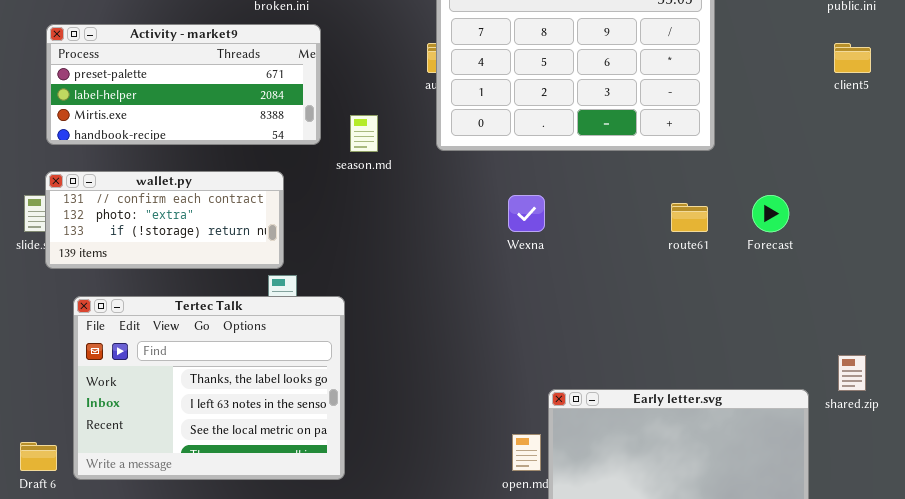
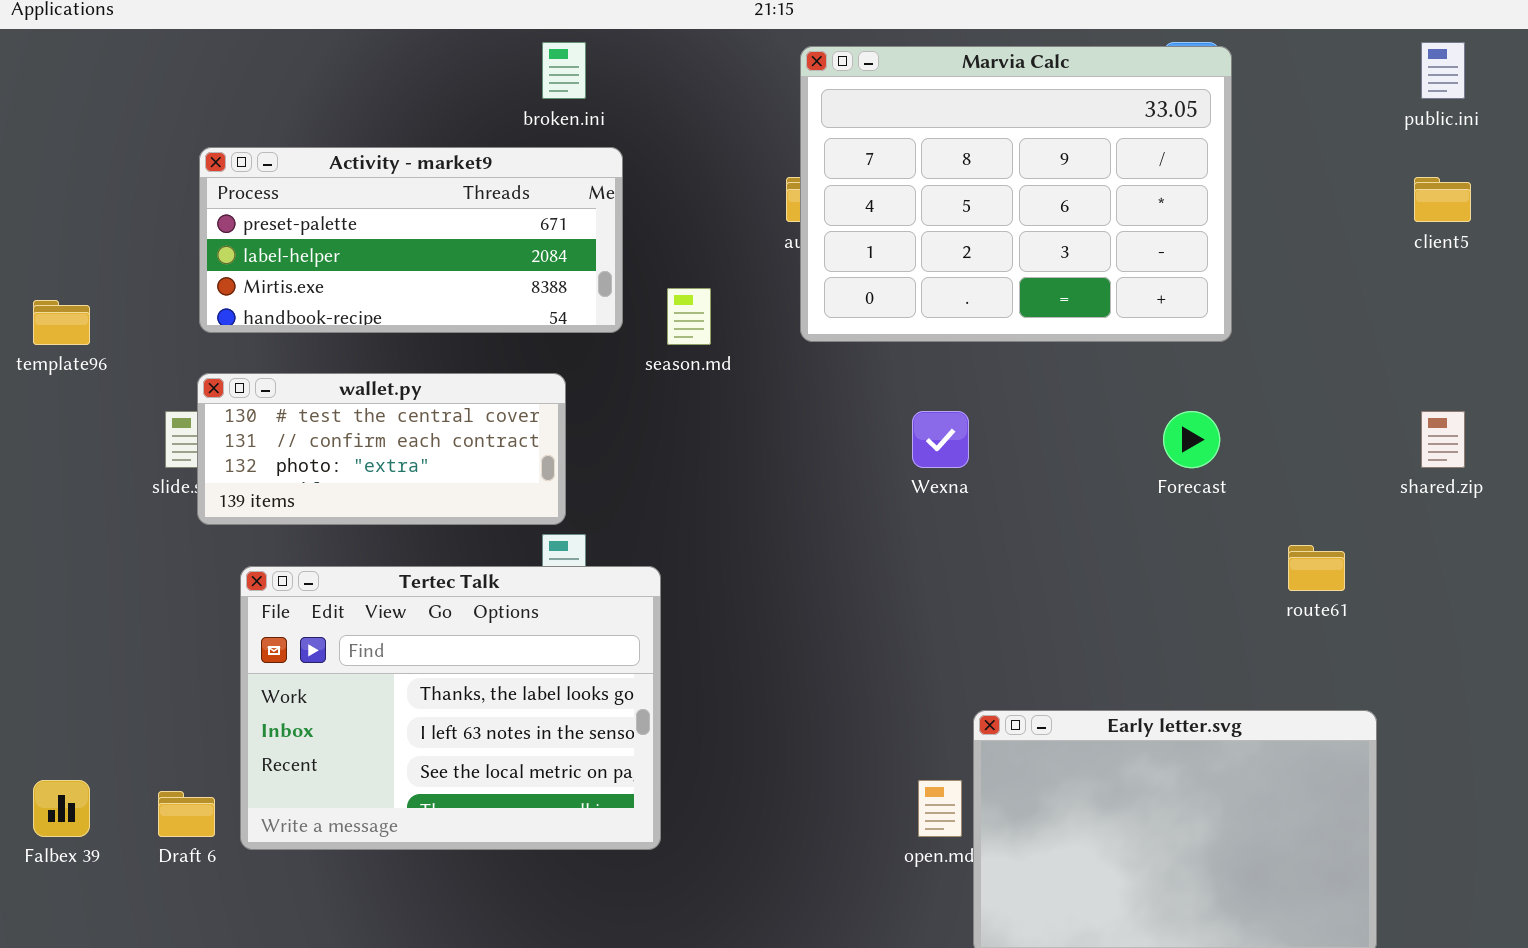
wallet.py: [45,171,284,269] -> [197,373,566,525], scrolled up 1 row
Forecast: [752,195,789,232] -> [1163,411,1220,468], moved
route61: [671,203,708,232] -> [1288,545,1345,591], moved
shared.zip: [838,355,866,391] -> [1421,411,1465,468], moved

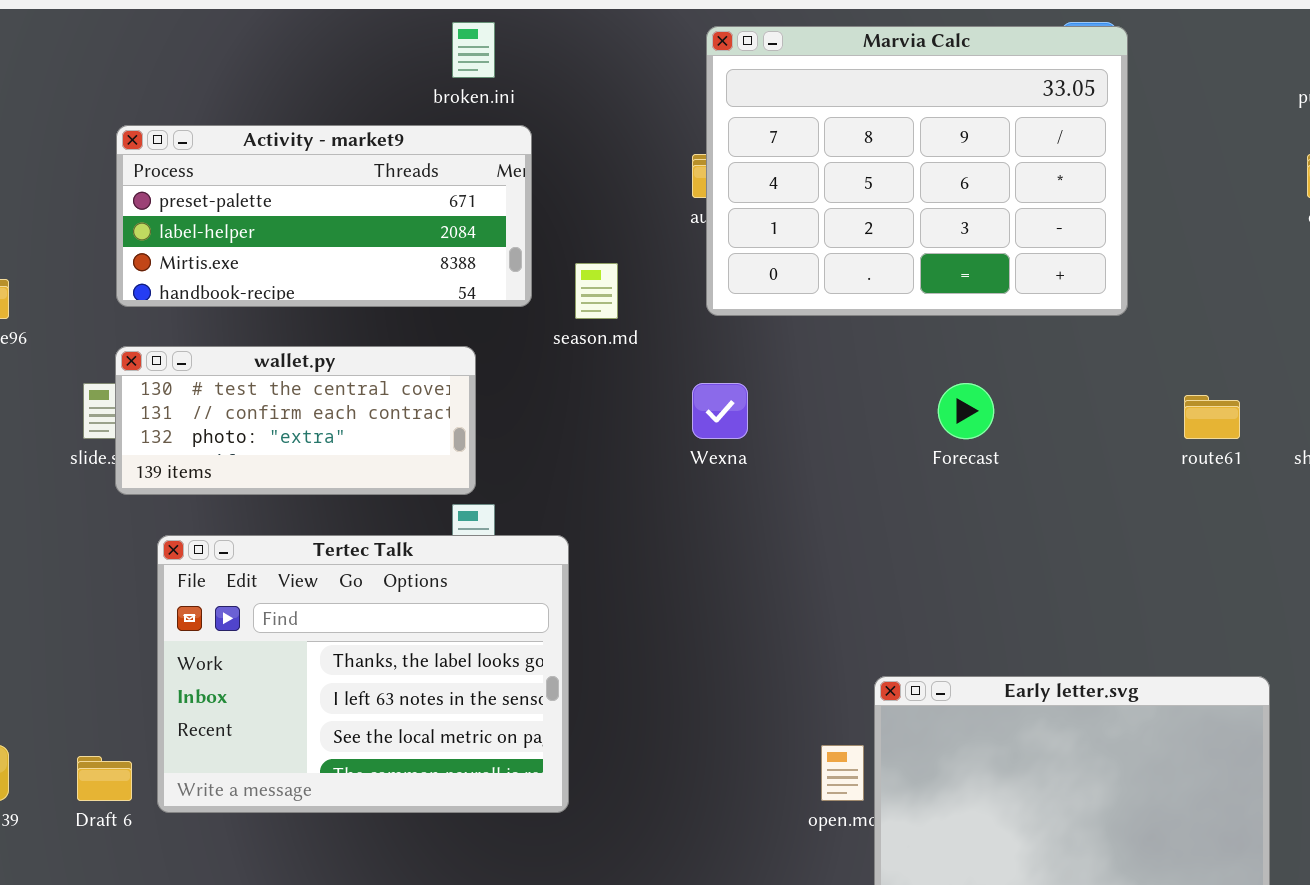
Wexna: [912,411,969,468] -> [692,383,748,439], moved
Forecast: [1163,411,1220,468] -> [938,383,994,439], moved
route61: [1288,545,1345,591] -> [1184,395,1240,439], moved

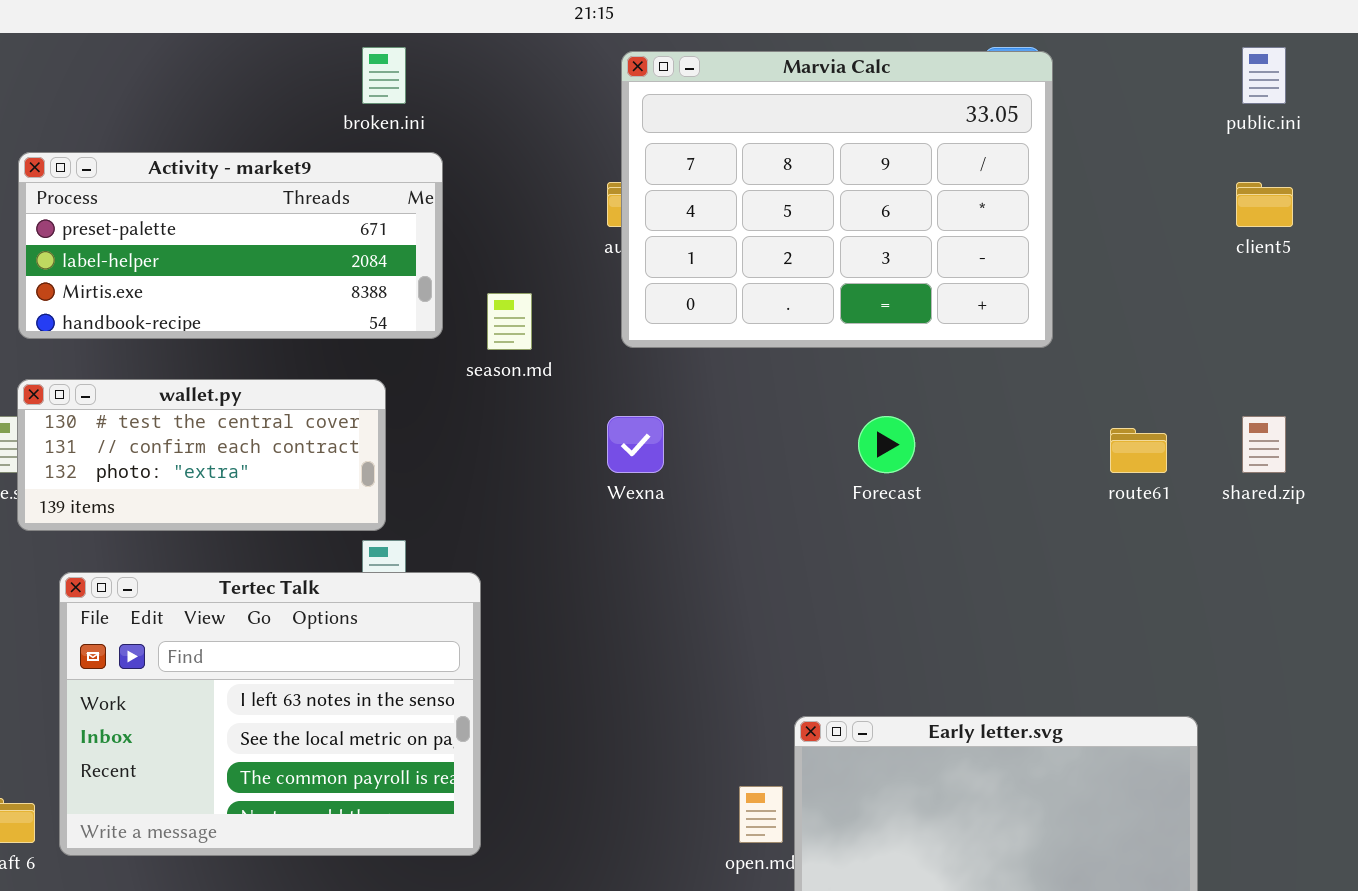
Tertec Talk: [157,535,569,813] -> [59,572,481,856], scrolled down 1 row

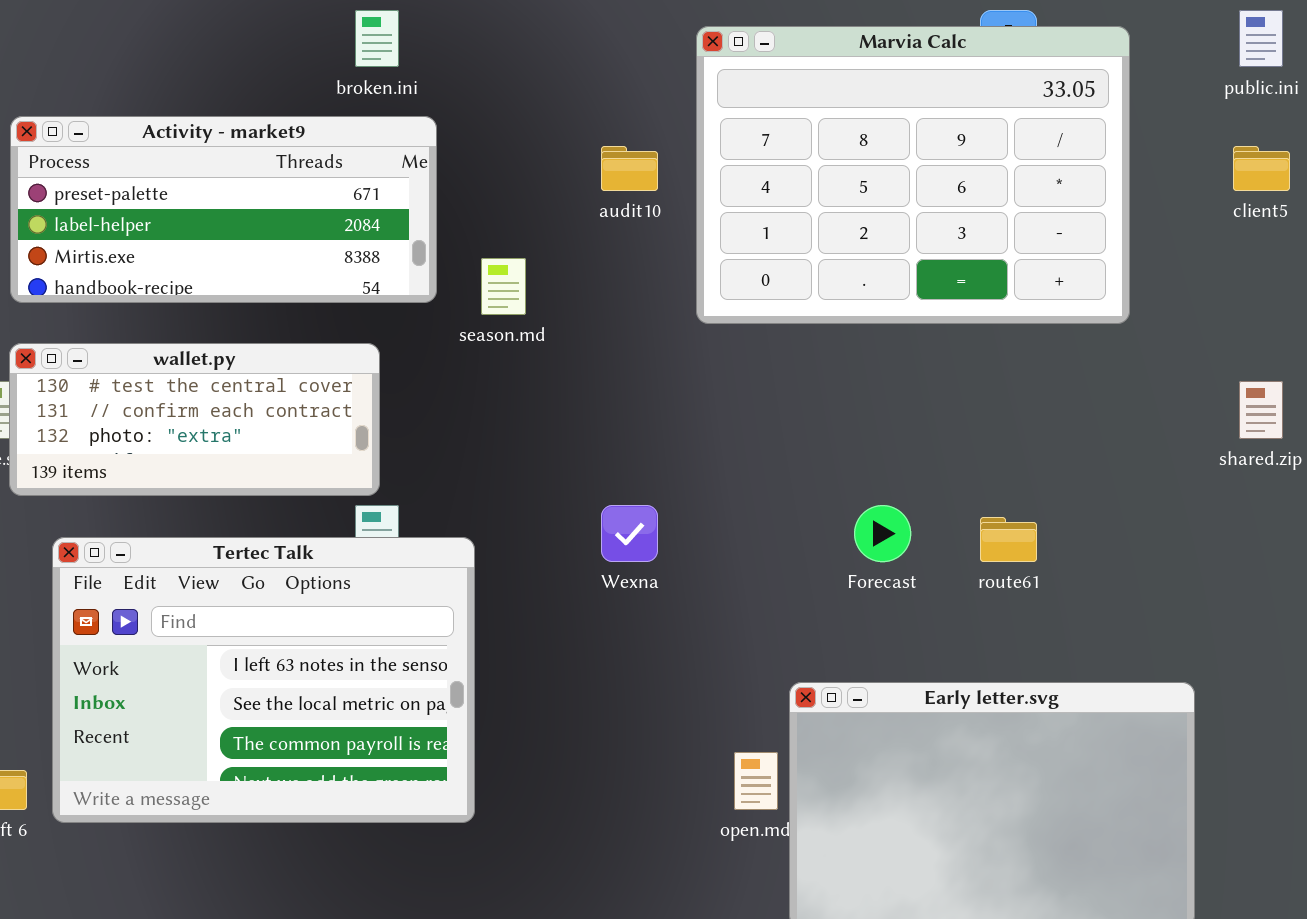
Marvia Calc: [621,51,1053,348] -> [696,26,1130,324], moved
Wexna: [607,416,664,473] -> [601,505,658,562], moved
Forecast: [858,416,915,473] -> [854,505,911,562], moved
route61: [1110,428,1167,473] -> [980,517,1037,562], moved

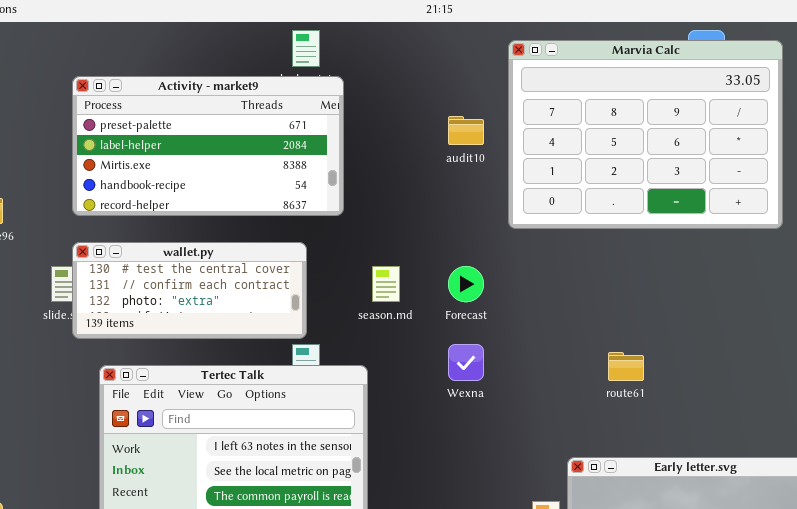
Activity - market9: [10,116,437,303] -> [72,76,344,216], resized
season.md: [481,258,526,315] -> [372,266,400,302], moved
Forecast: [854,505,911,562] -> [448,266,484,302], moved
route61: [980,517,1037,562] -> [608,352,644,381], moved

